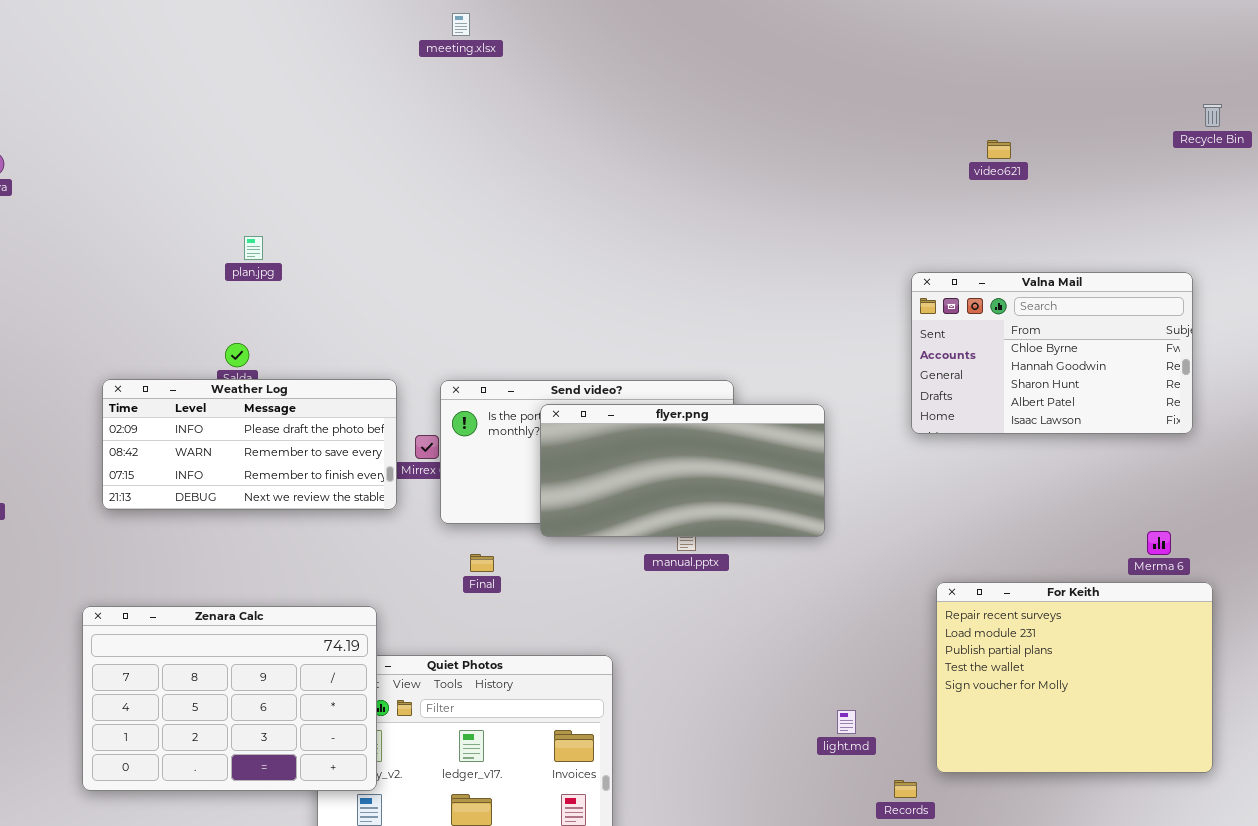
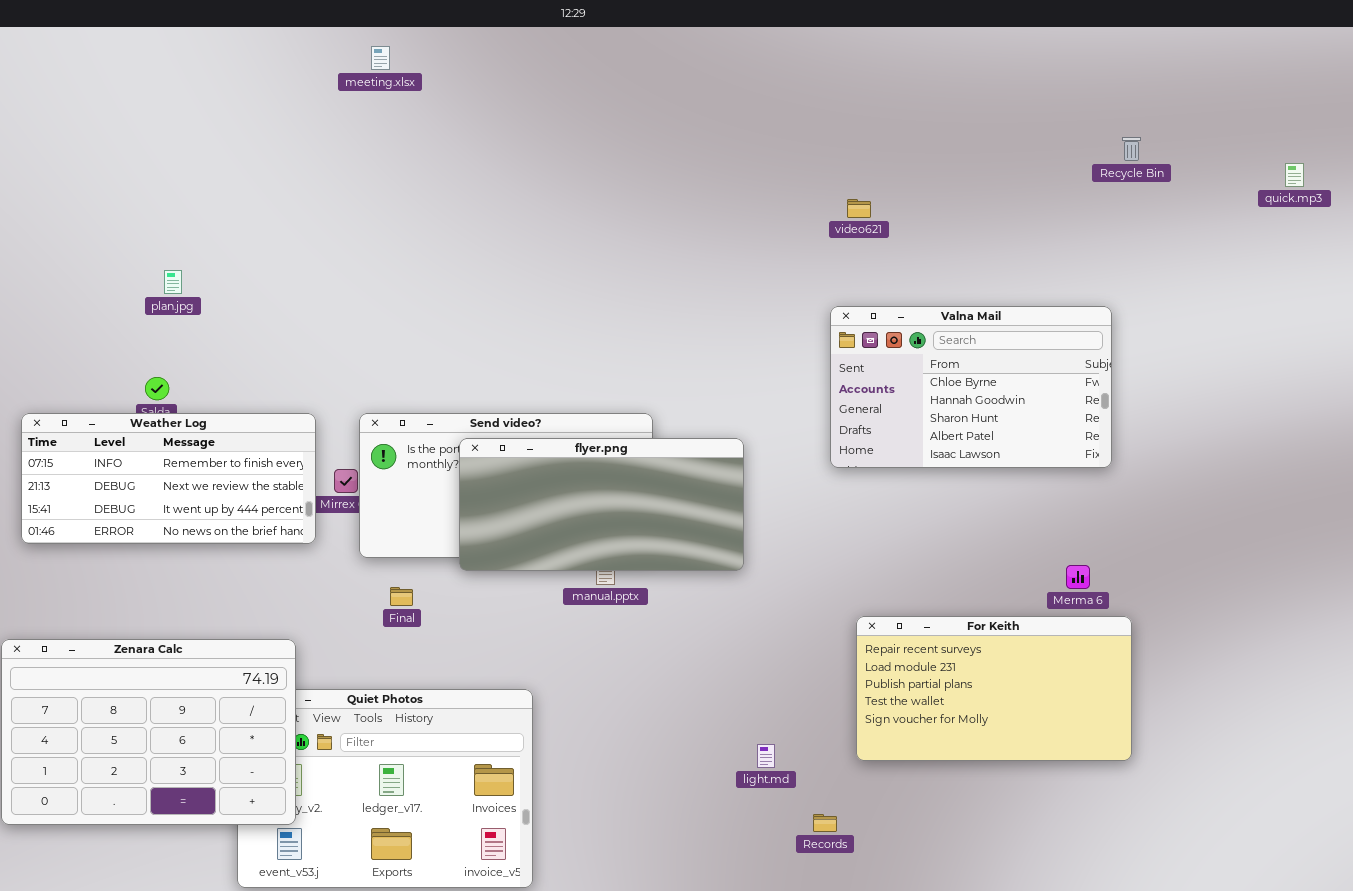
video621: [987,140,1011,159] -> [847,199,871,218], moved
Weather Log: [102,379,397,510] -> [21,413,316,544], scrolled down 2 rows
For Keith: [936,582,1213,773] -> [856,616,1132,761], resized

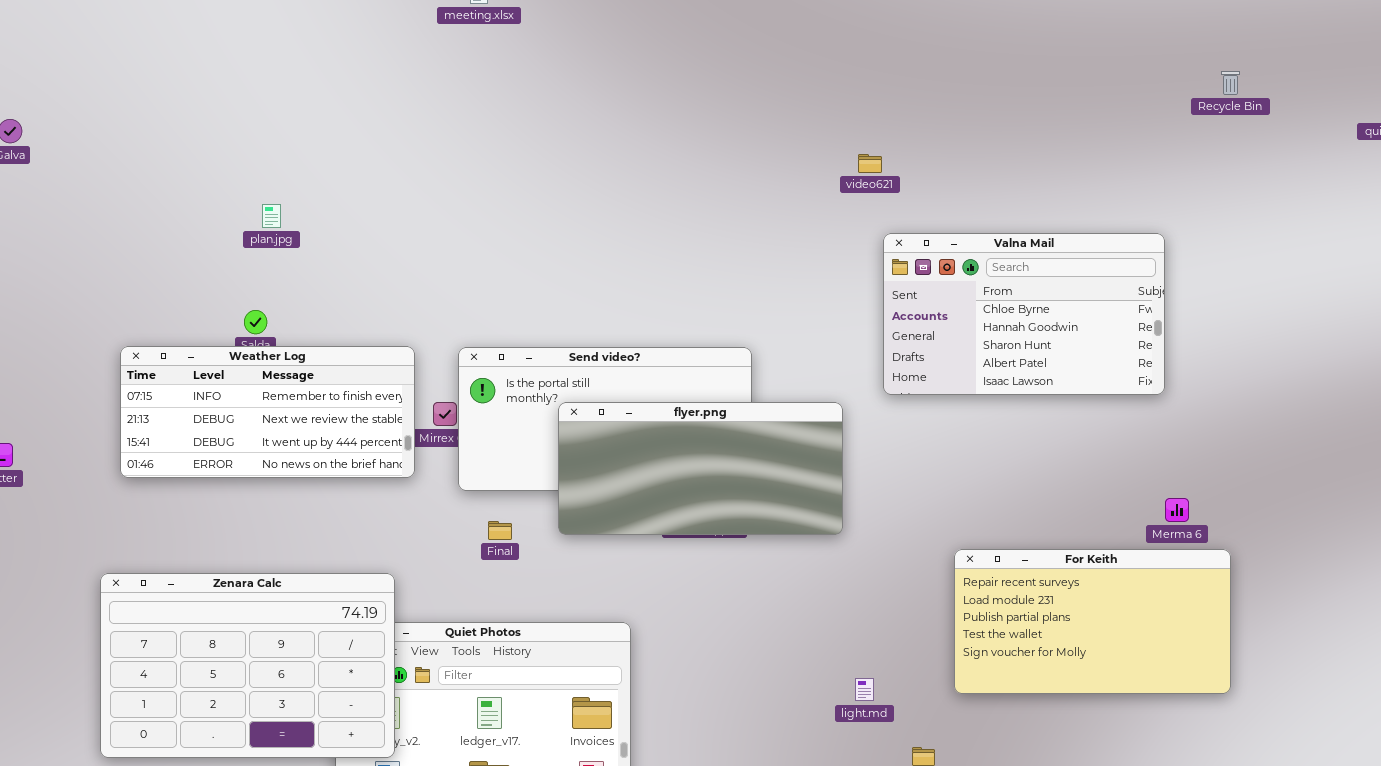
video621: [847,199,871,218] -> [858,154,882,173], moved
Valna Mail: [830,306,1112,468] -> [883,233,1165,395], moved
flyer.png: [459,438,744,571] -> [558,402,843,535], moved

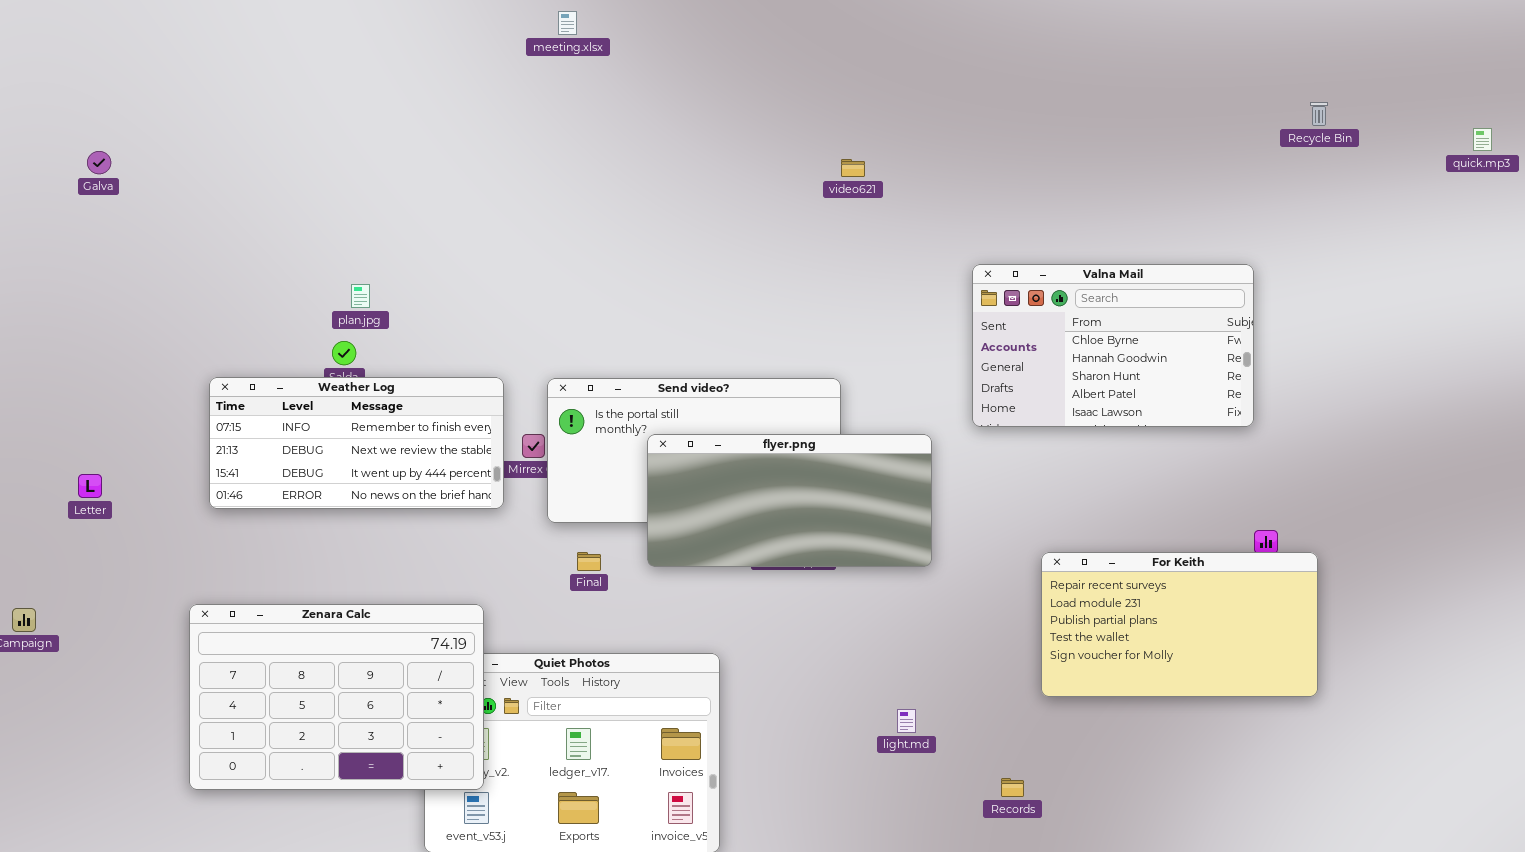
video621: [858,154,882,173] -> [841,159,865,177], moved
plan.jpg: [262,204,281,228] -> [351,284,370,308], moved
For Keith: [954,549,1231,694] -> [1041,552,1318,697], moved
light.md: [855,678,874,701] -> [897,709,916,733], moved

